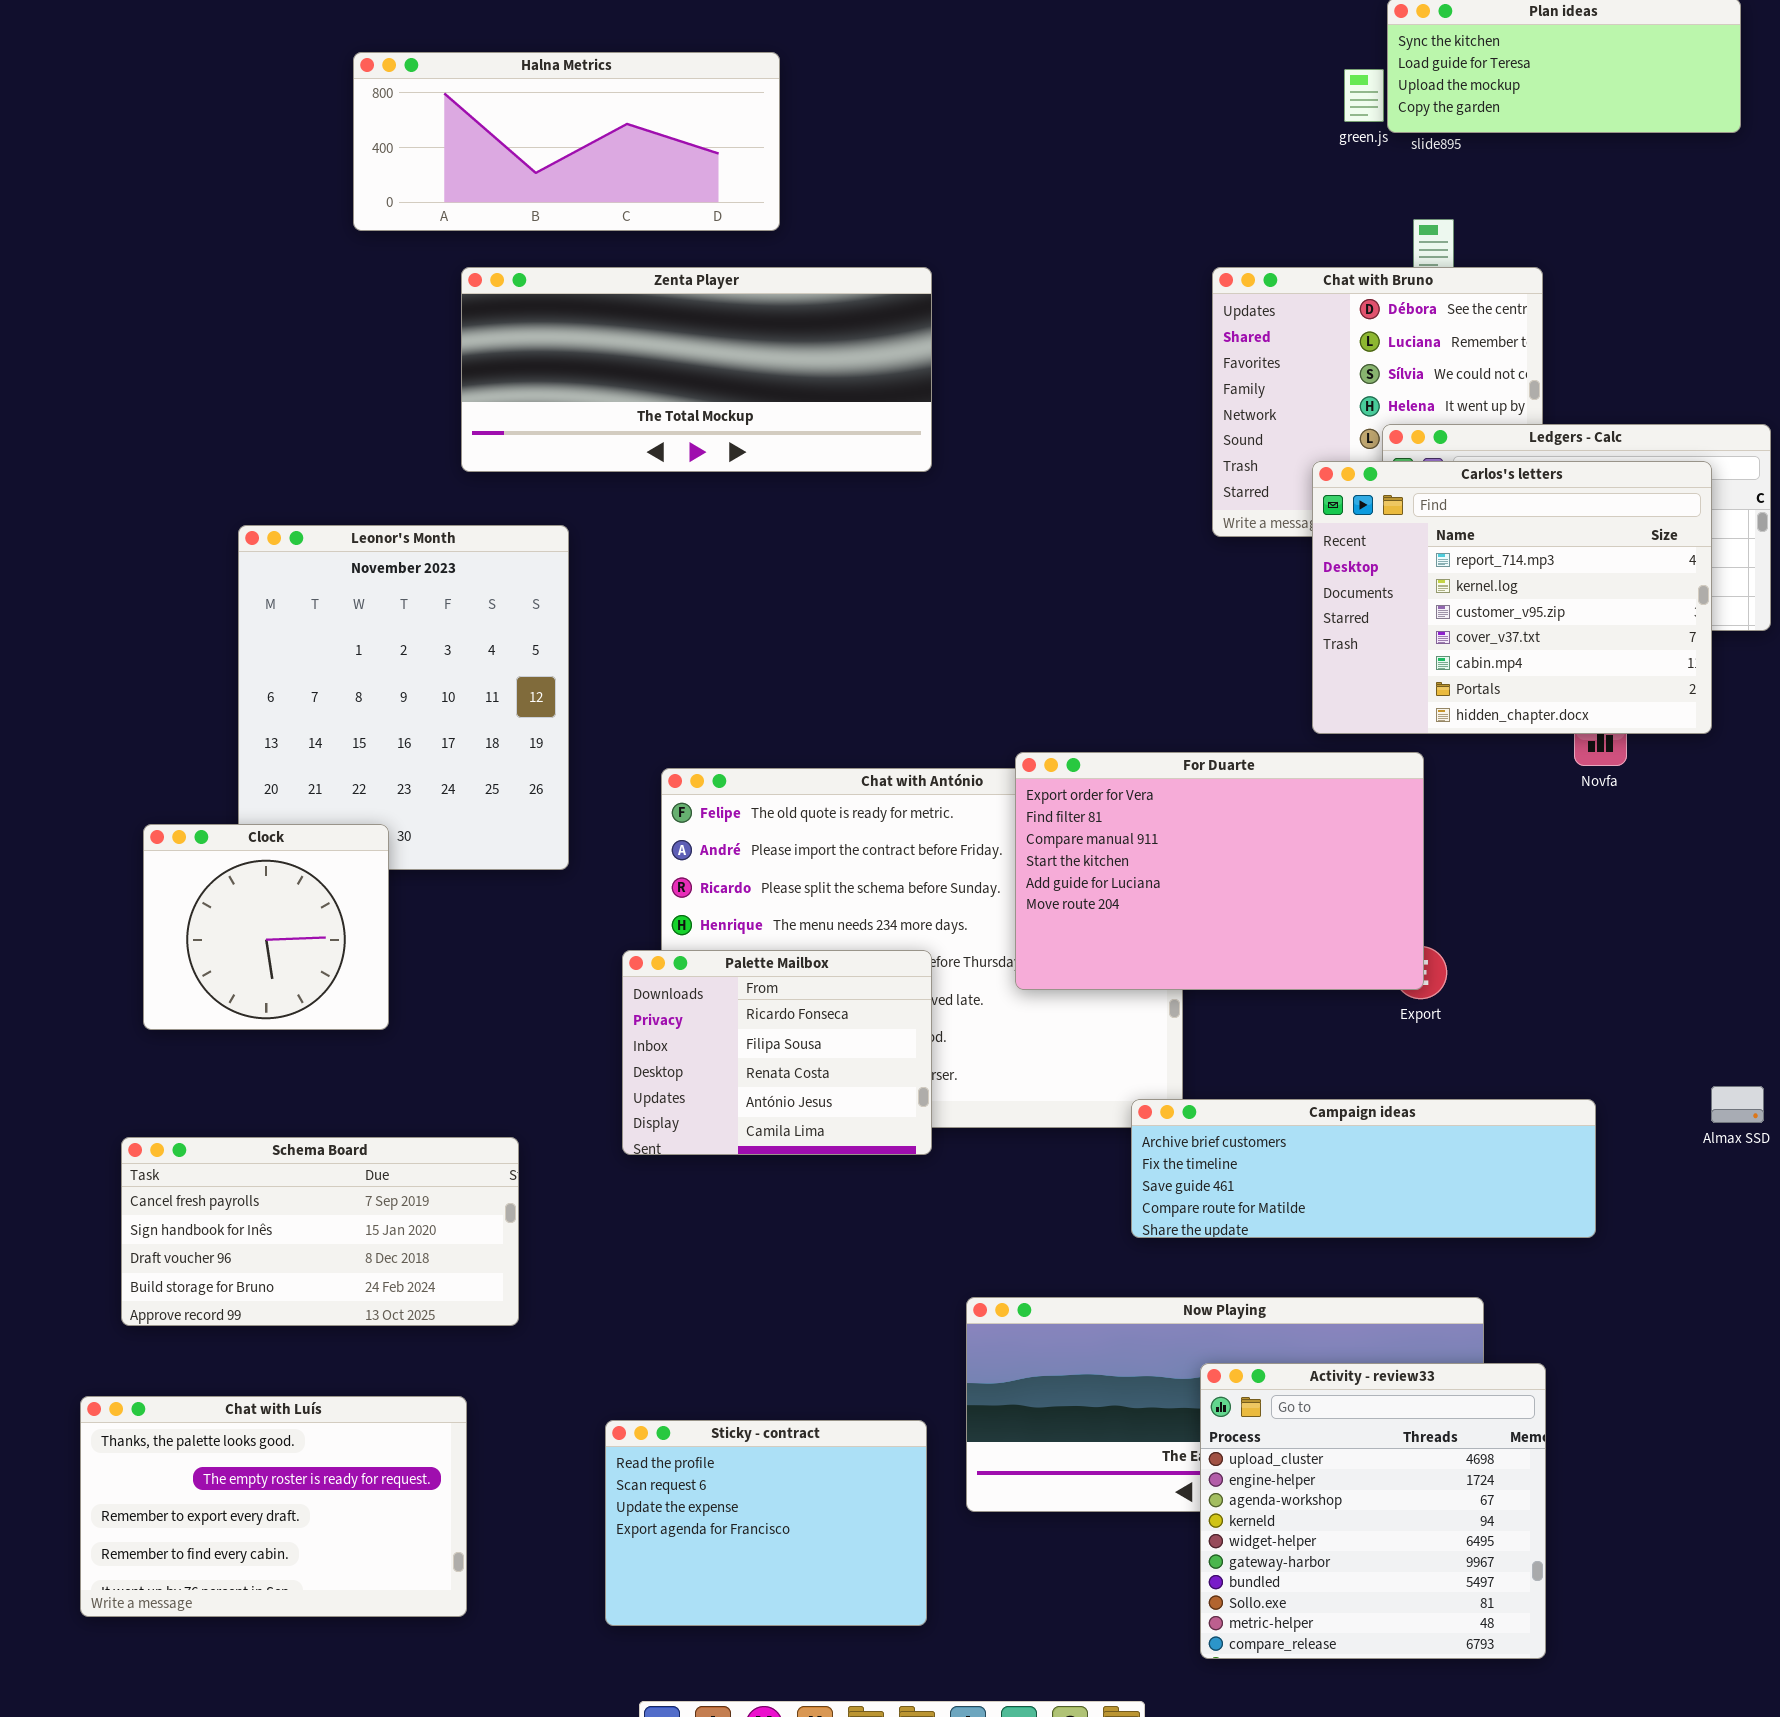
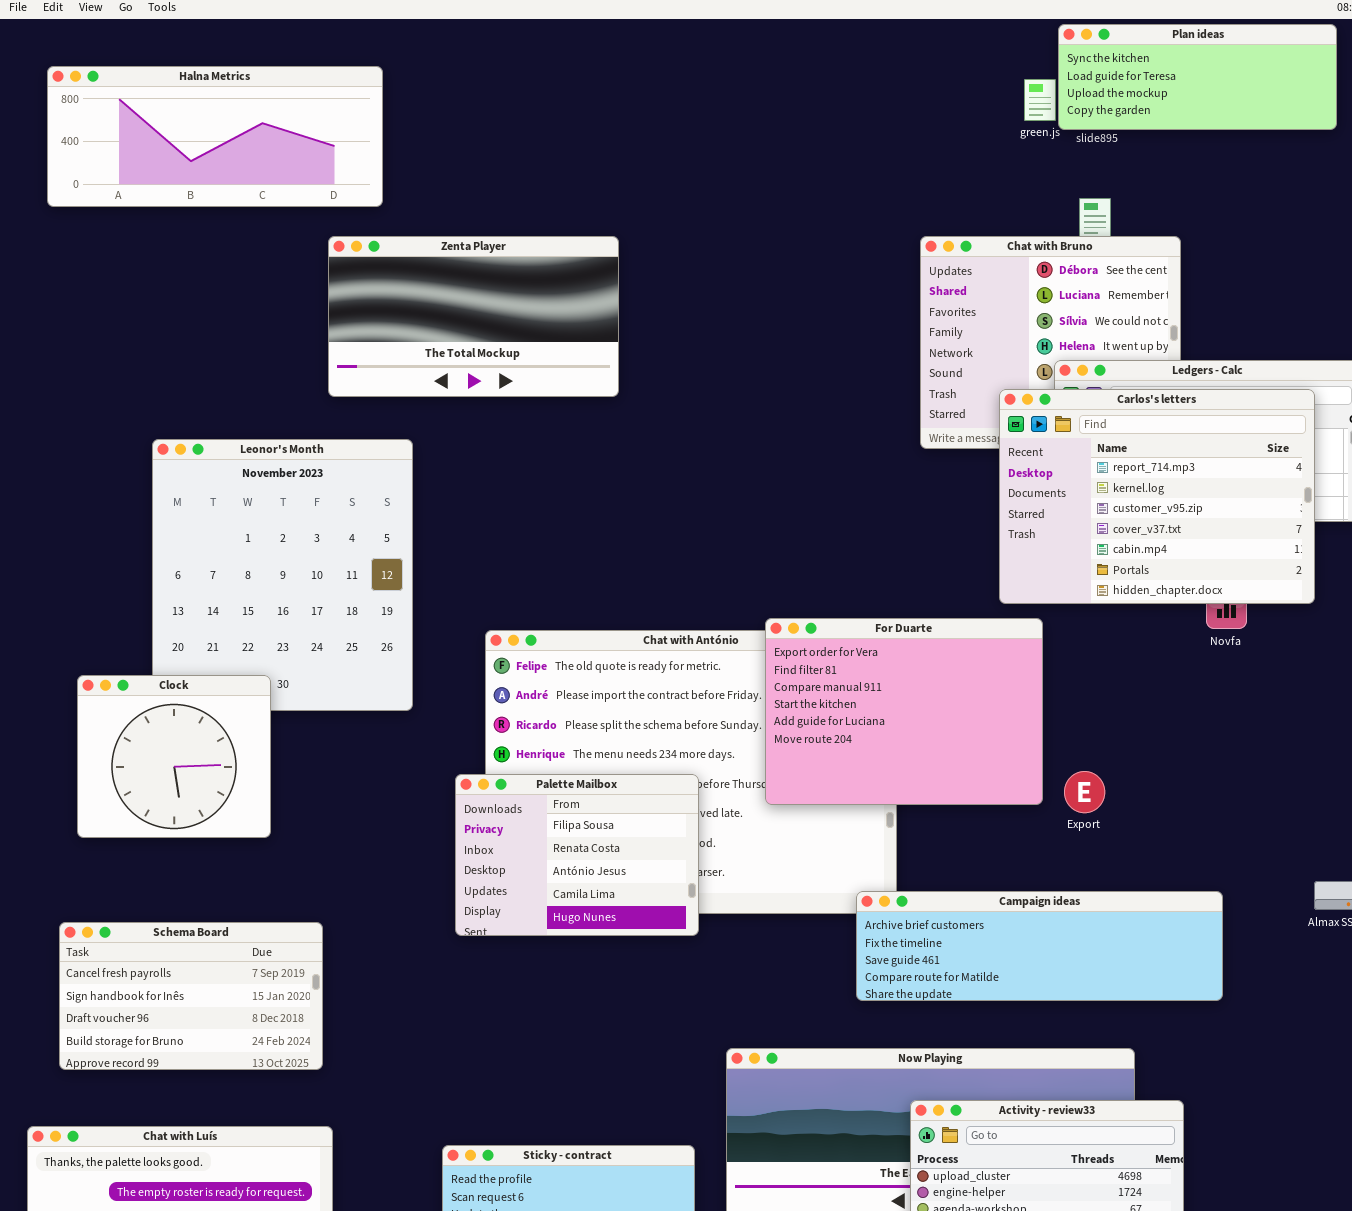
Halna Metrics: [353,52,780,231] -> [47,66,383,207], moved
Zenta Player: [461,267,932,472] -> [328,236,619,397], resized
For Duarte: [1015,752,1424,990] -> [765,618,1043,805], resized
Palette Mailbox: [622,950,932,1155] -> [455,774,699,936], scrolled down 1 row
Schema Board: [121,1137,519,1326] -> [59,922,323,1070], resized

